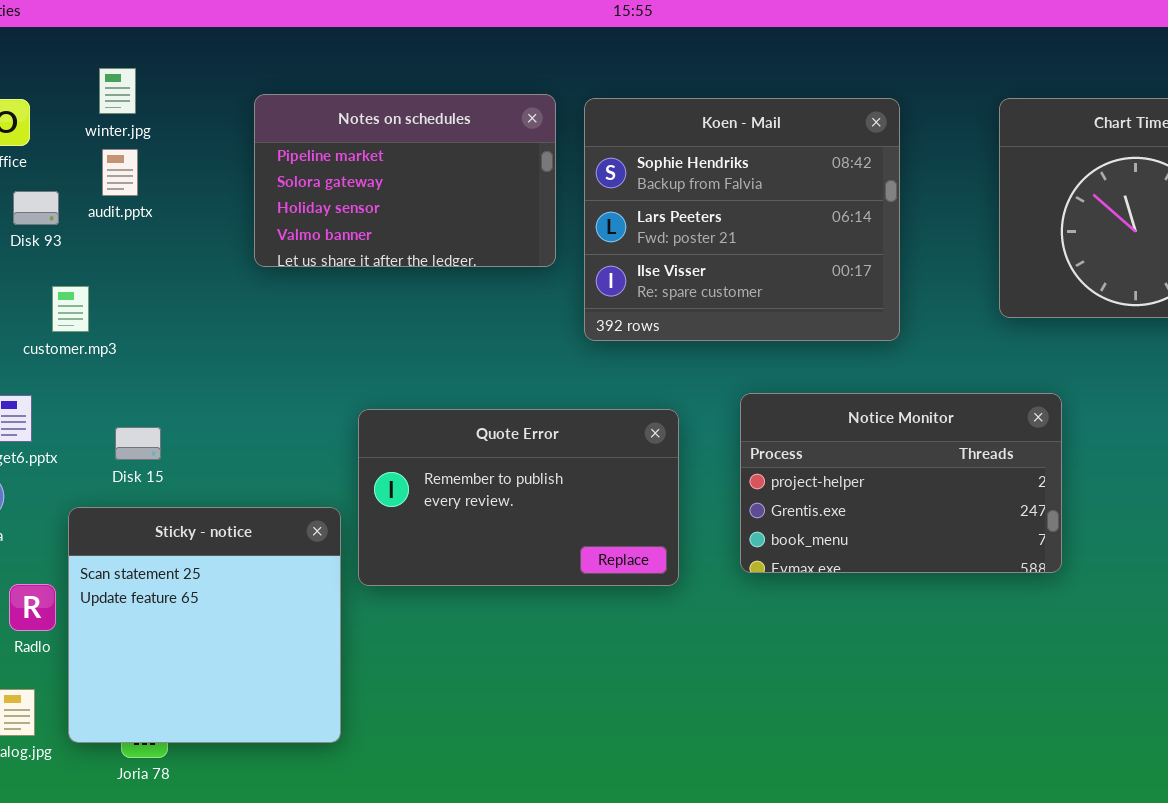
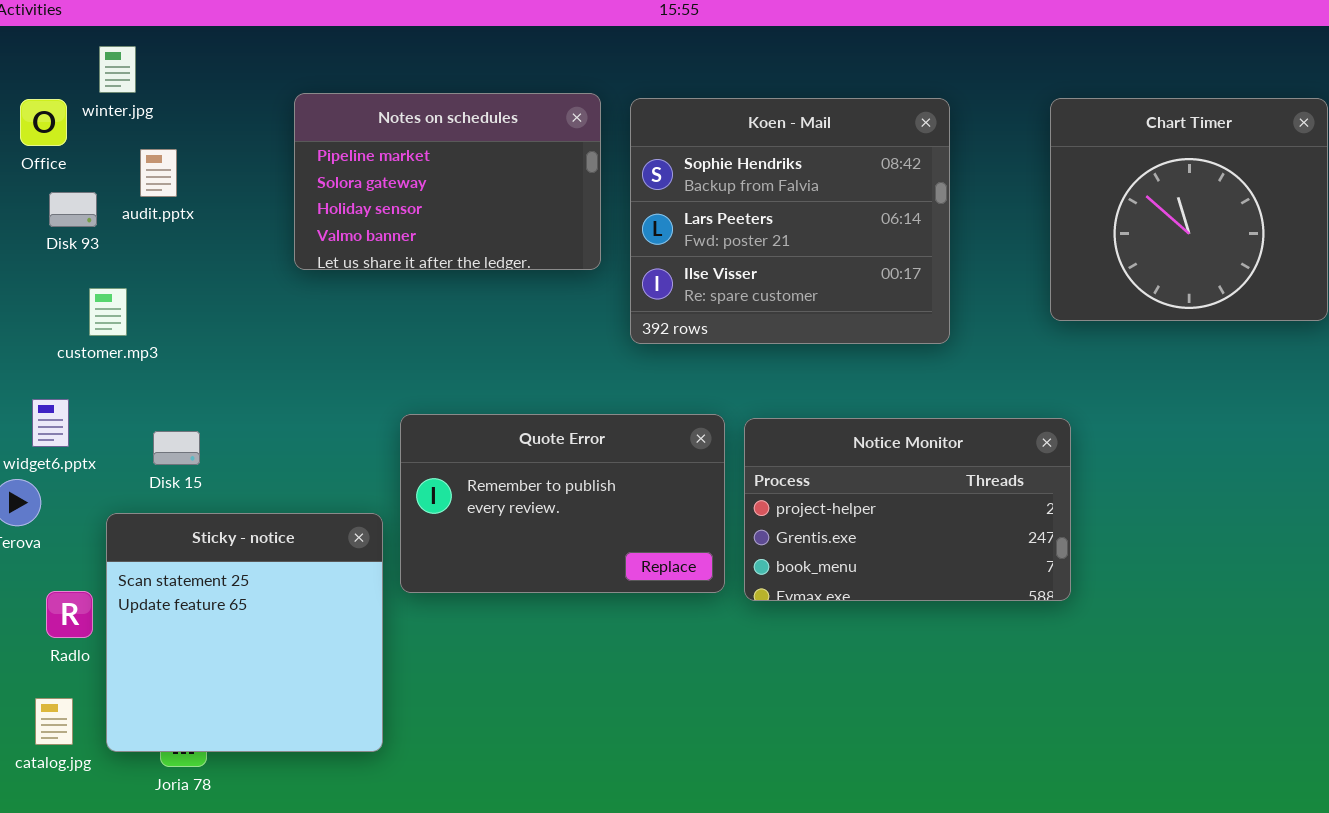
winter.jpg: [99,68,136,114] -> [99,46,136,93], moved
Notice Monitor: [740,393,1062,573] -> [744,418,1071,601], moved

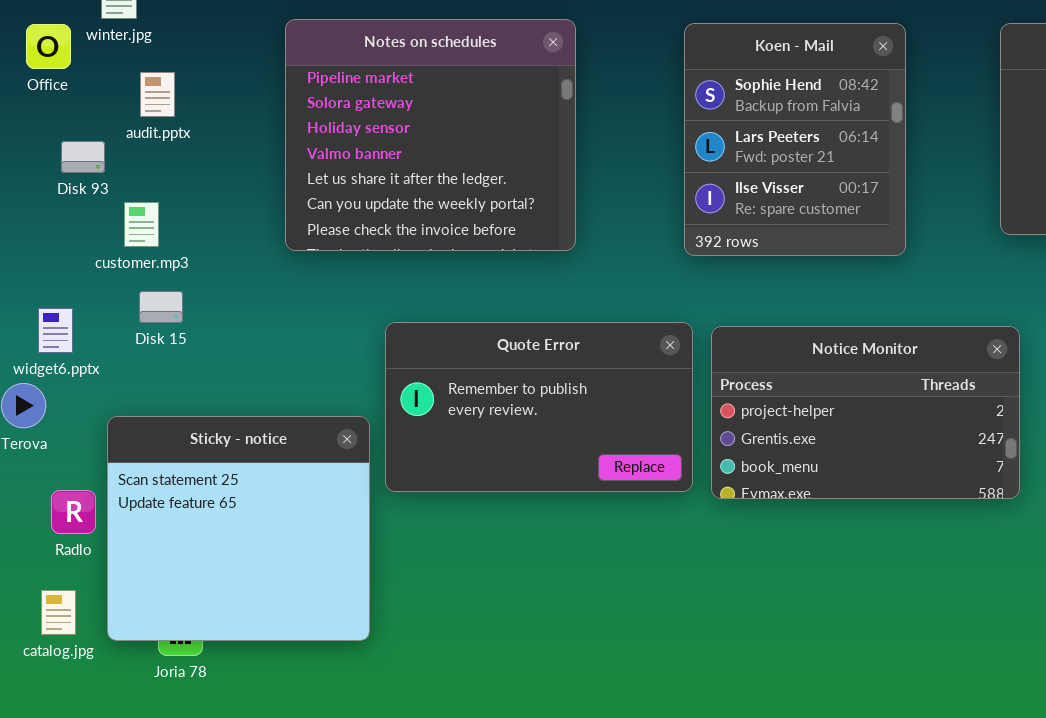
Notes on schedules: [294,93,601,270] -> [285,19,576,251], resized
Koen - Mail: [630,98,950,344] -> [684,23,906,256], resized
Disk 93: [49,192,97,227] -> [61,141,105,173], moved
customer.mp3: [89,288,127,336] -> [124,202,159,247], moved
Disk 15: [153,431,200,465] -> [139,291,183,323], moved

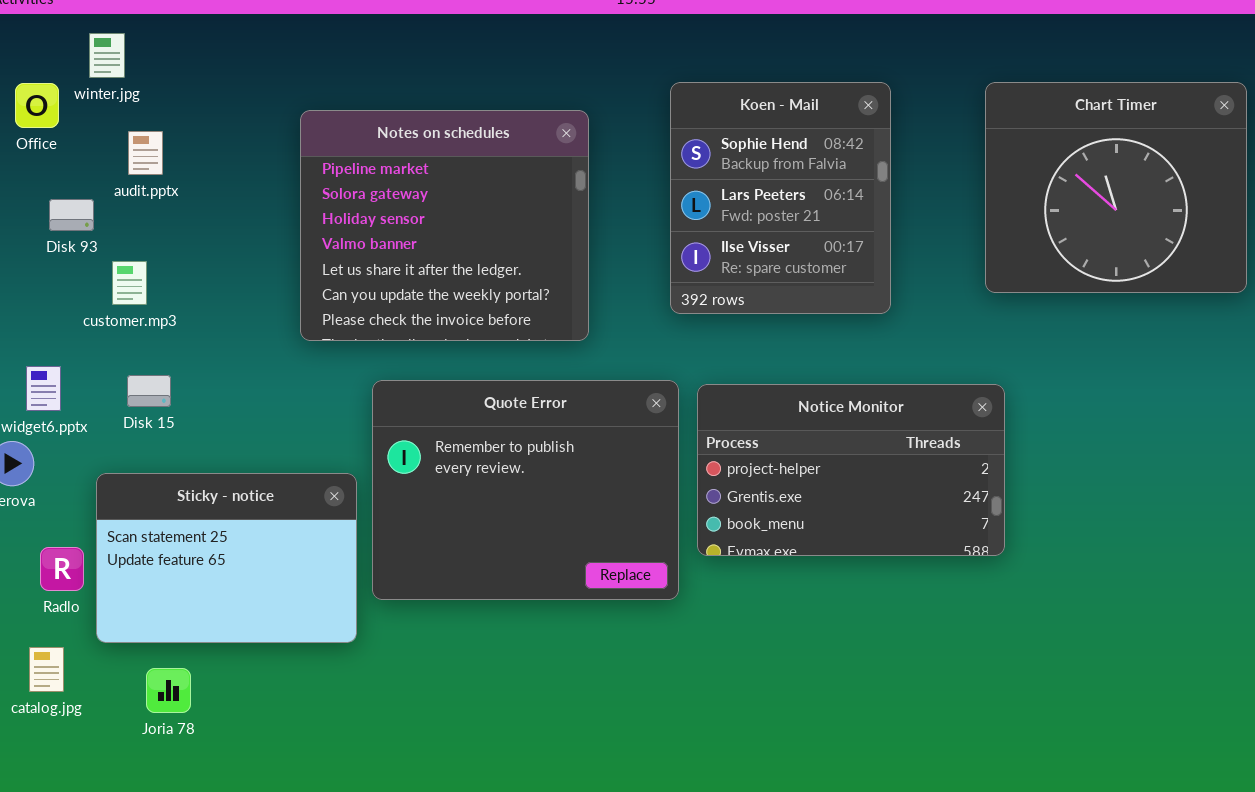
Notes on schedules: [285,19,576,251] -> [300,110,589,341], moved
Disk 15: [139,291,183,323] -> [127,375,171,407], moved
Quote Error: [385,322,693,492] -> [372,380,679,600], resized
Sticky - notice: [107,416,370,641] -> [96,473,357,643], resized

